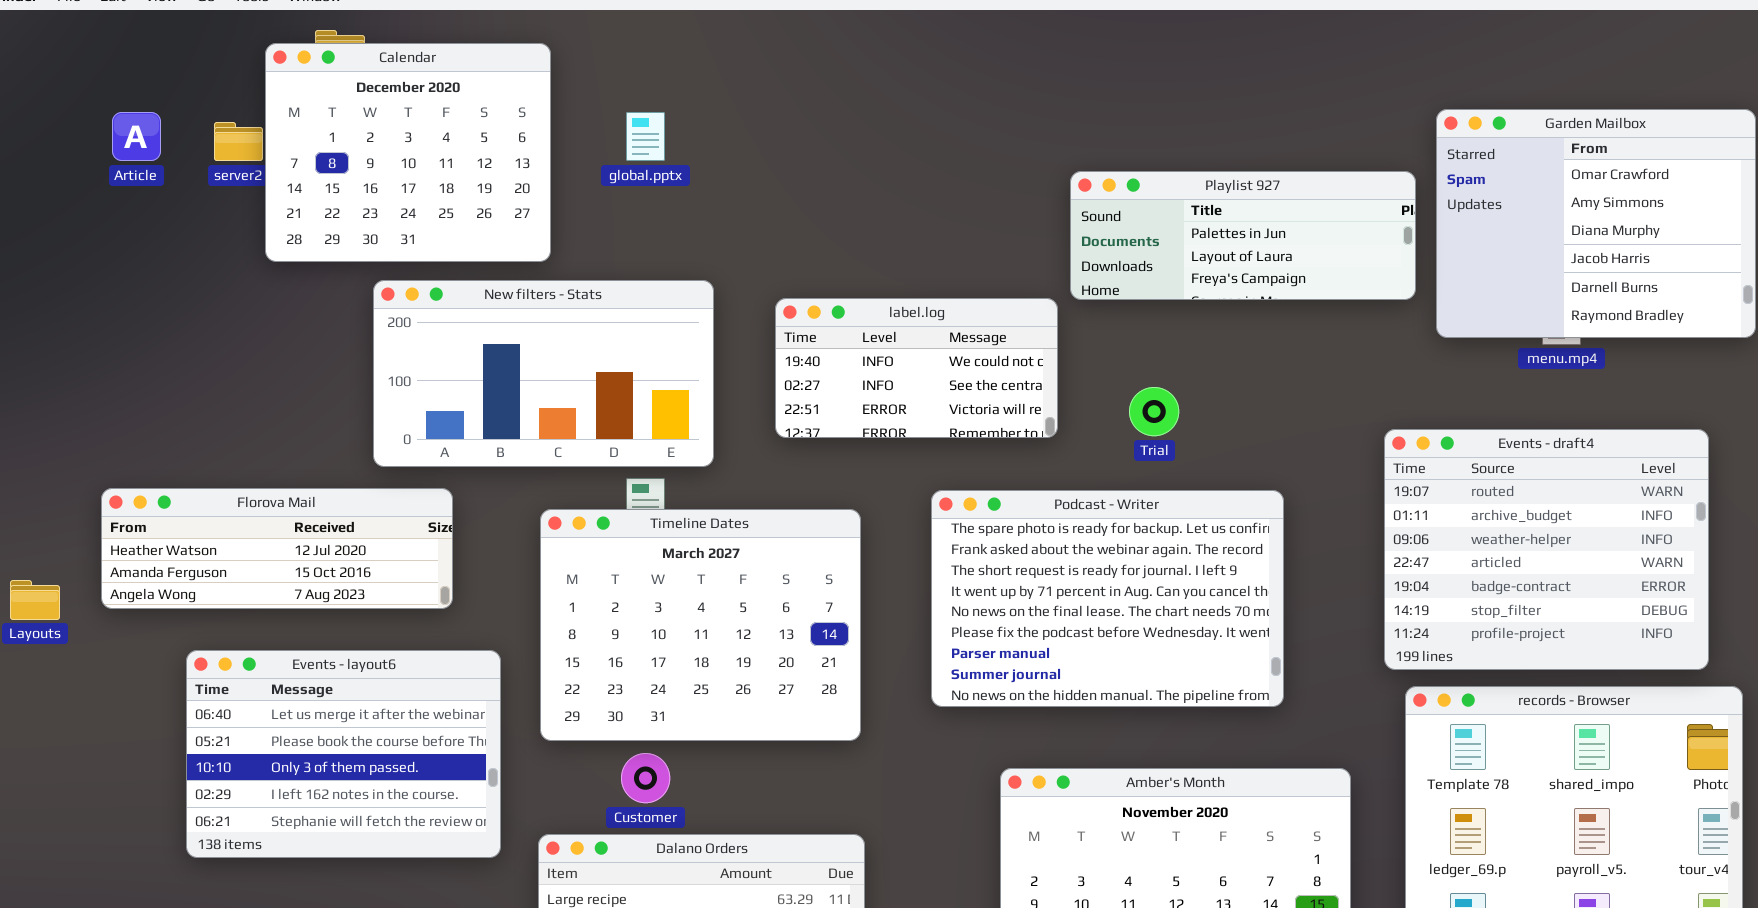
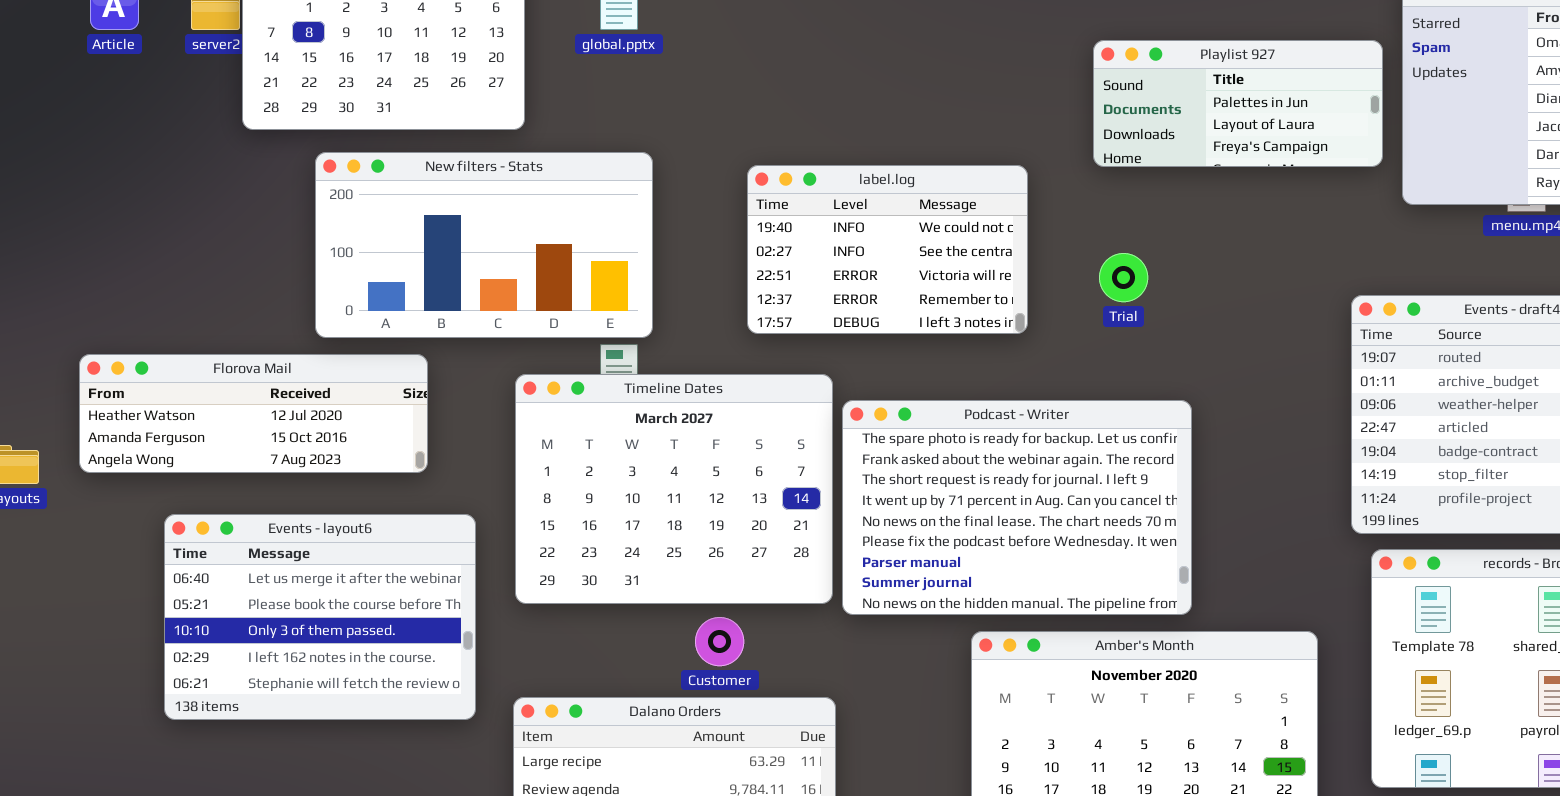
Playlist 927: [1070,171,1416,300] -> [1093,40,1383,167], resized
New filters - Stats: [373,280,714,467] -> [315,152,653,338], moved
label.log: [775,298,1058,438] -> [747,165,1028,334], resized
Podcast - Writer: [931,490,1284,707] -> [842,400,1192,615], moved
Customer: [621,753,670,803] -> [695,617,744,666], moved

